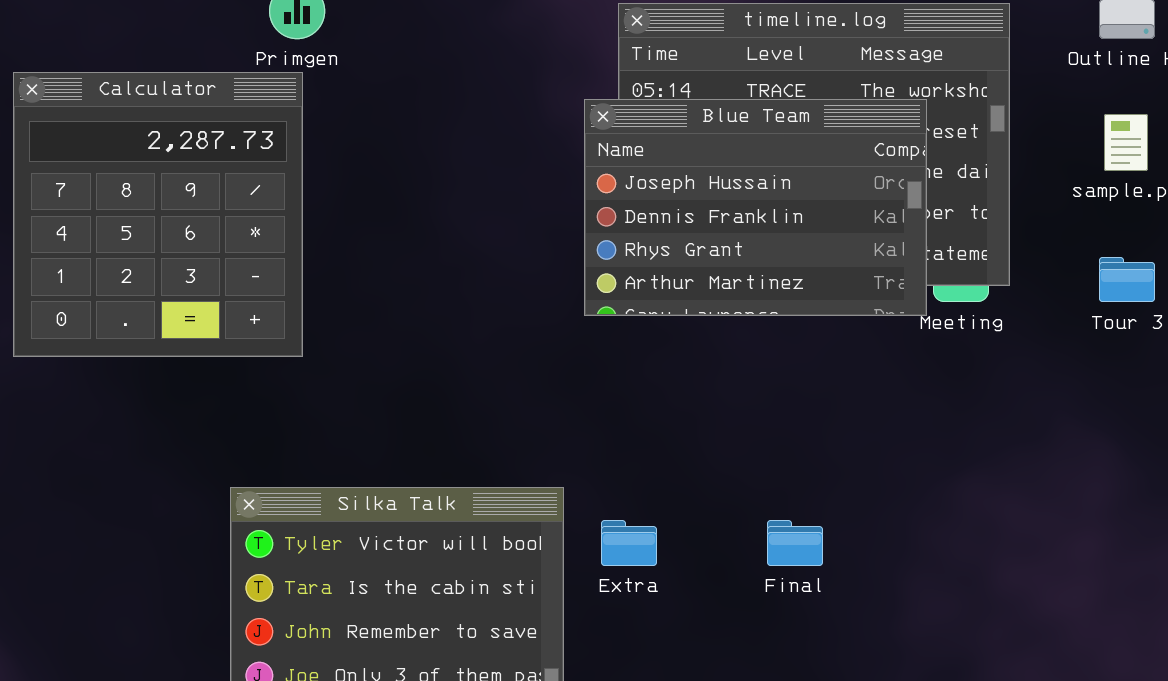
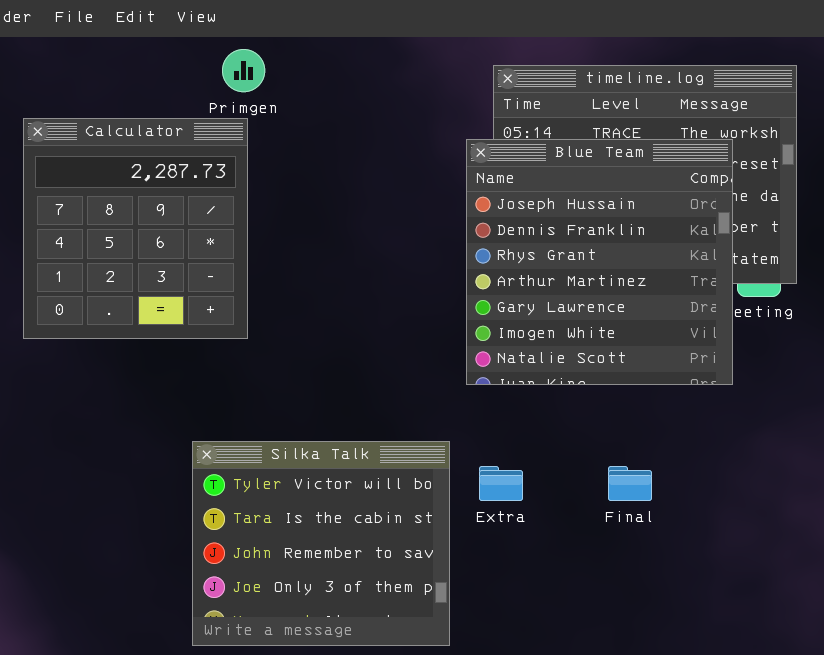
Blue Team: [584,99,927,316] -> [466,139,733,385], resized

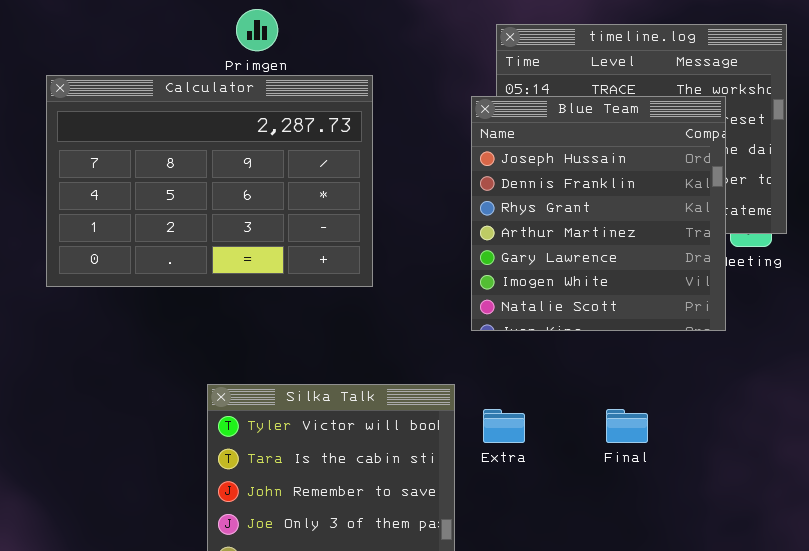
Calculator: [23,118,248,339] -> [46,75,373,287], resized

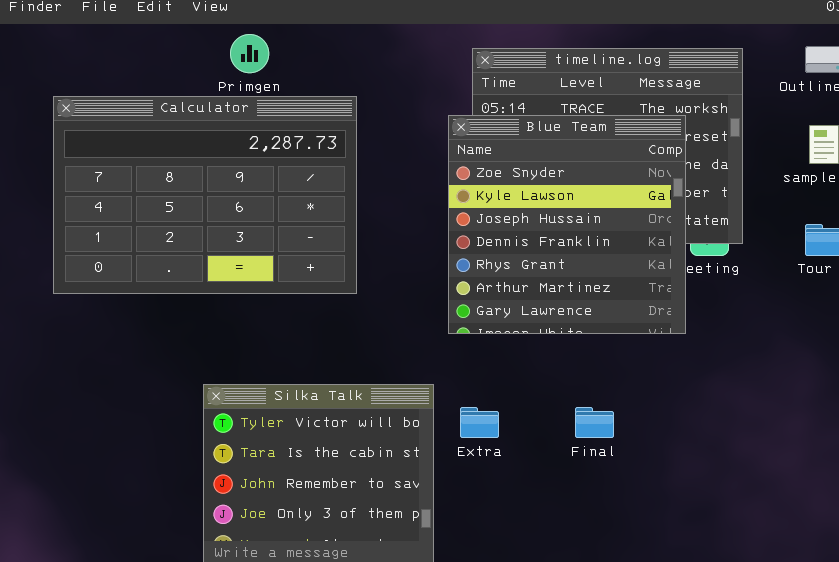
Blue Team: [471,96,726,331] -> [448,115,686,334], scrolled up 2 rows

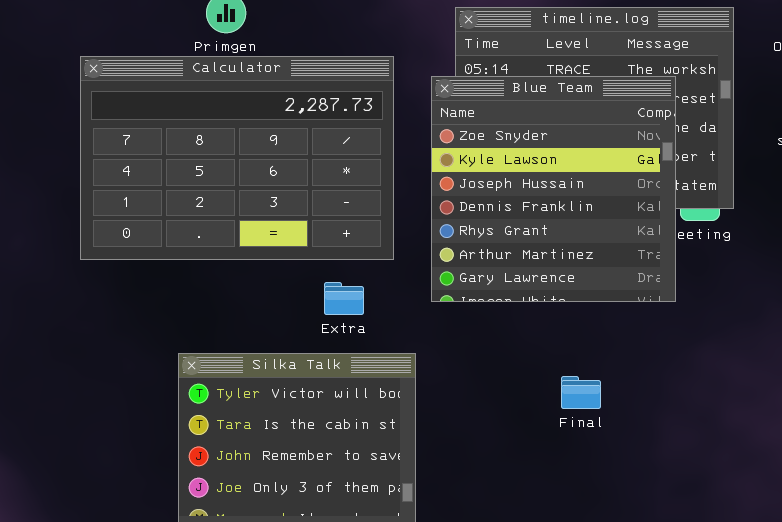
Calculator: [53,96,357,294] -> [80,56,394,260], moved
Extra: [460,407,499,438] -> [324,282,364,315], moved

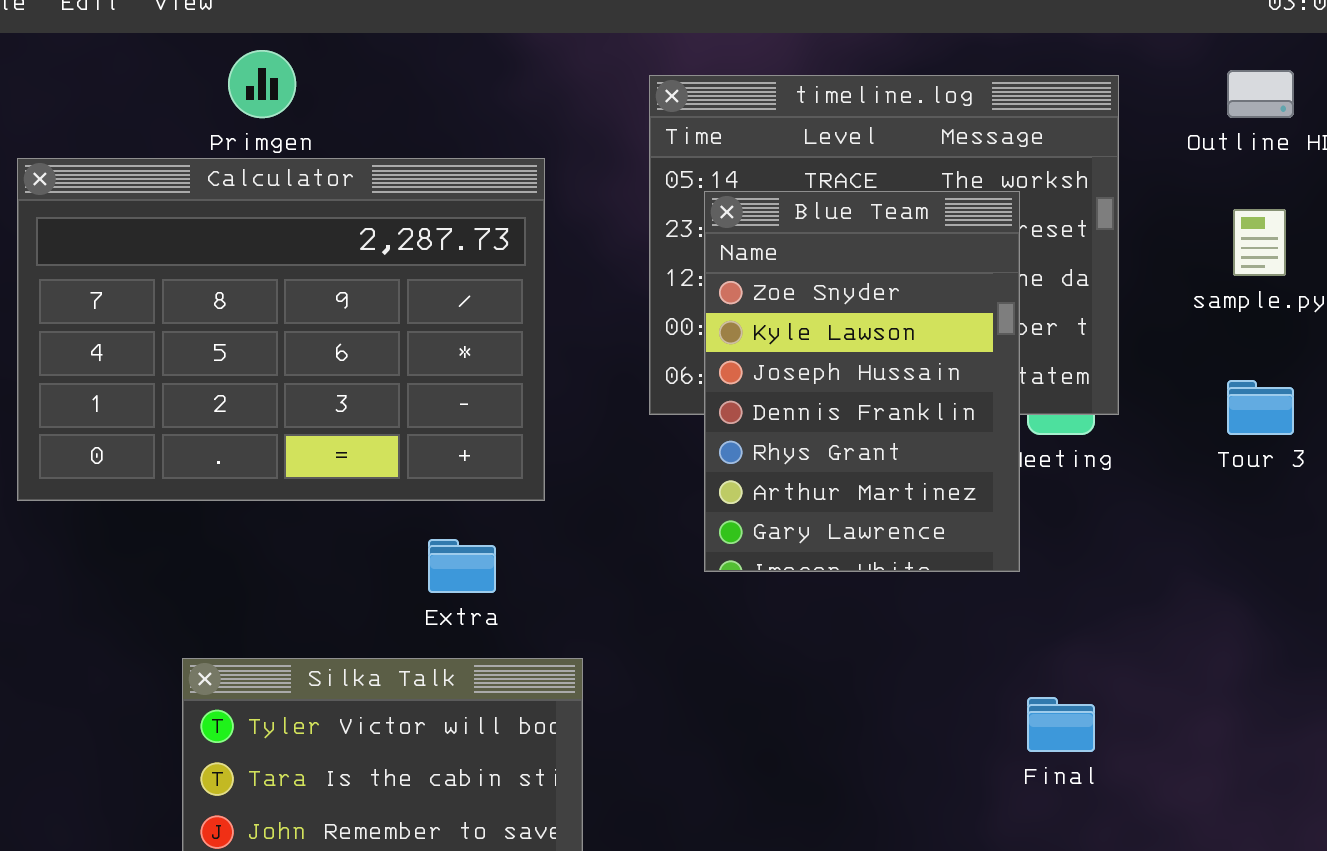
Blue Team: [431,76,676,302] -> [704,191,1020,572], resized
Final: [561,376,601,409] -> [1027,697,1095,752], moved

